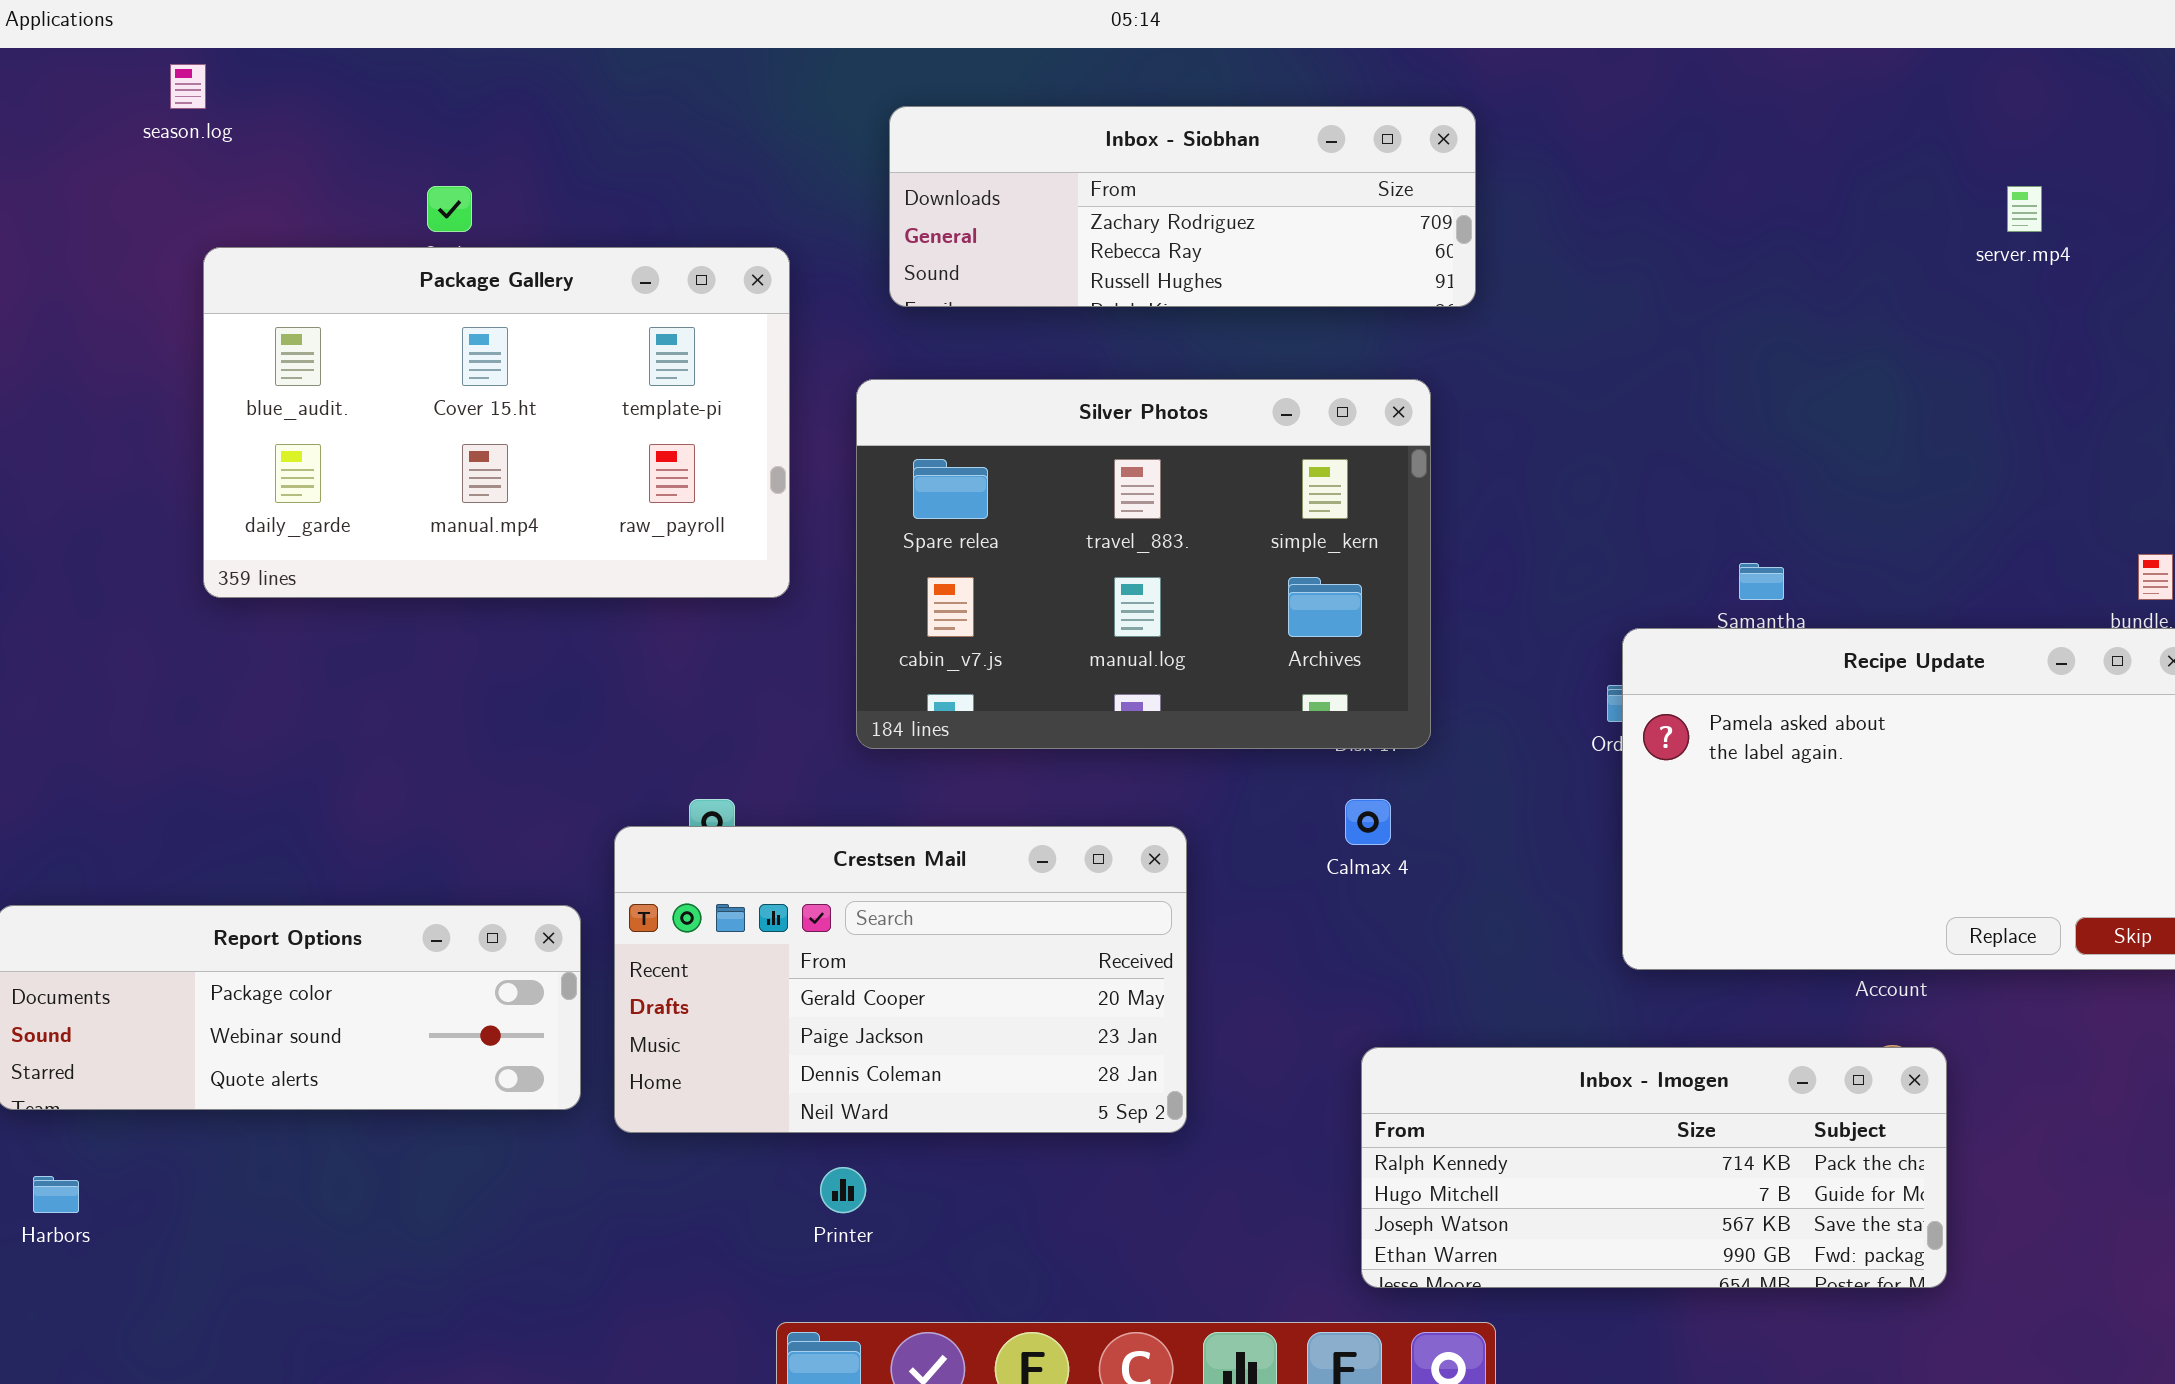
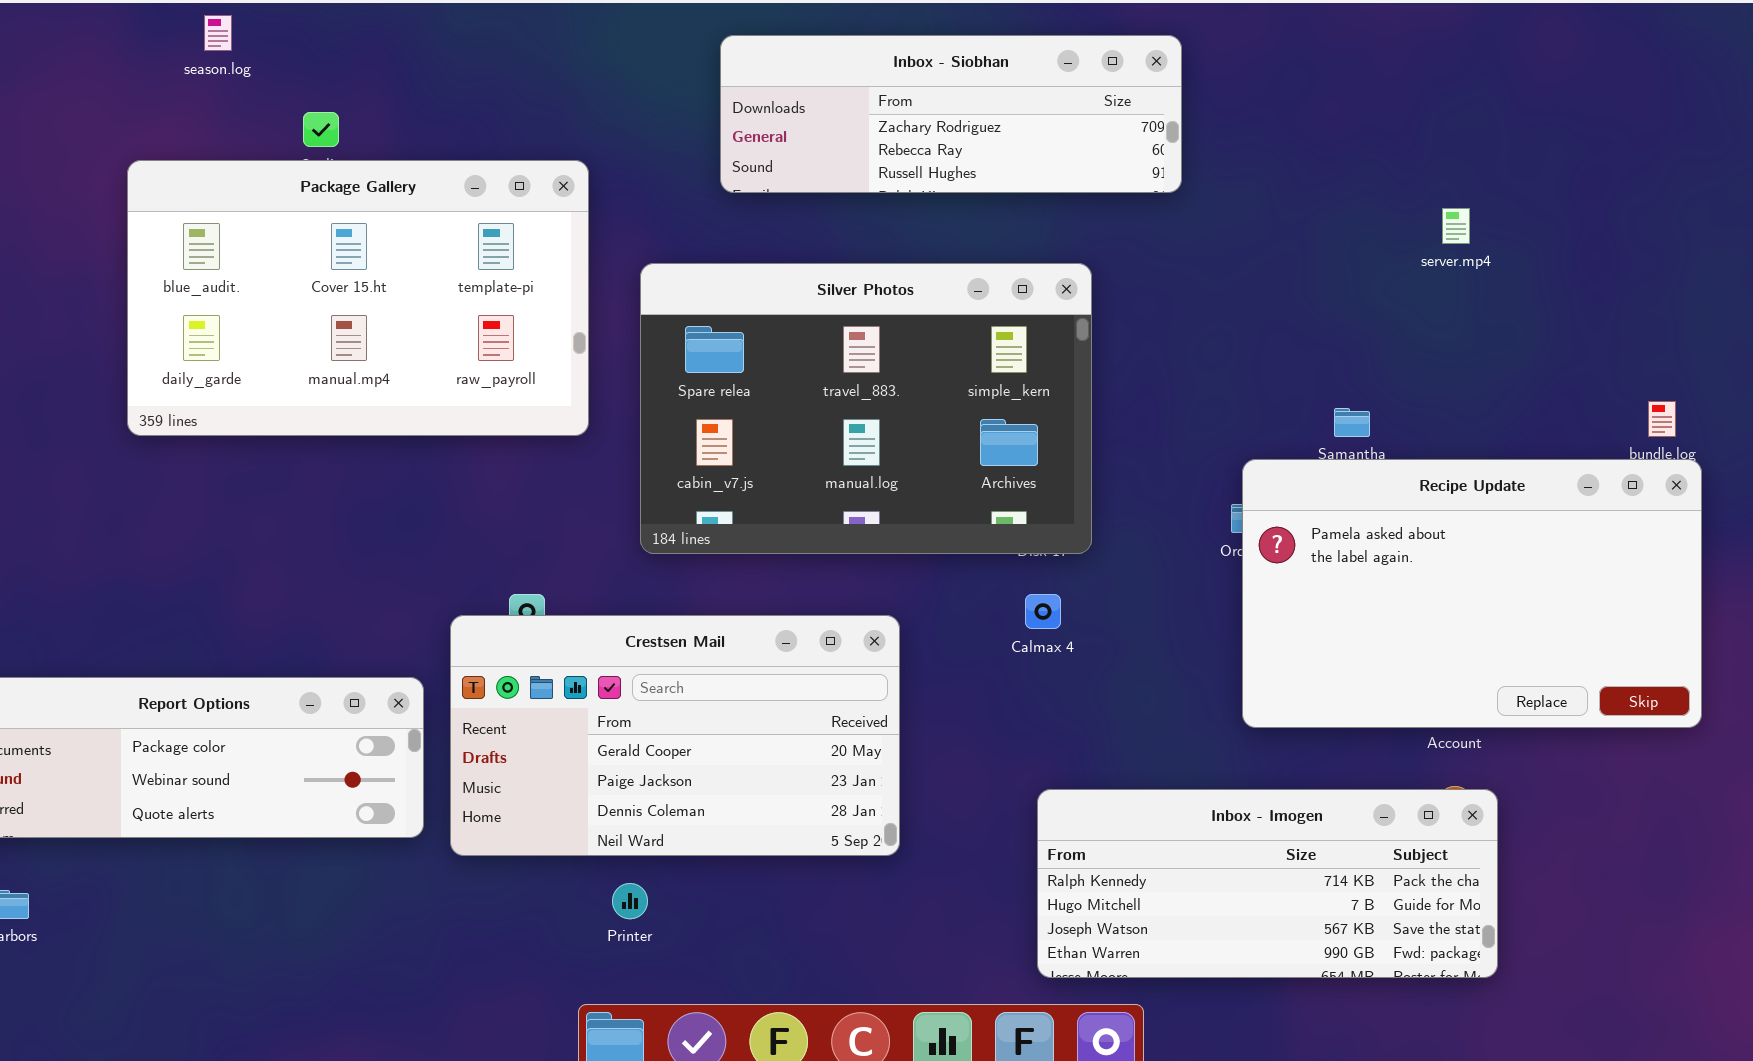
season.log: [170,64,206,109] -> [204,15,232,51], moved
Inbox - Siobhan: [889,106,1476,307] -> [720,35,1182,193], moved
server.mp4: [2007,186,2042,232] -> [1442,208,1470,244], moved

